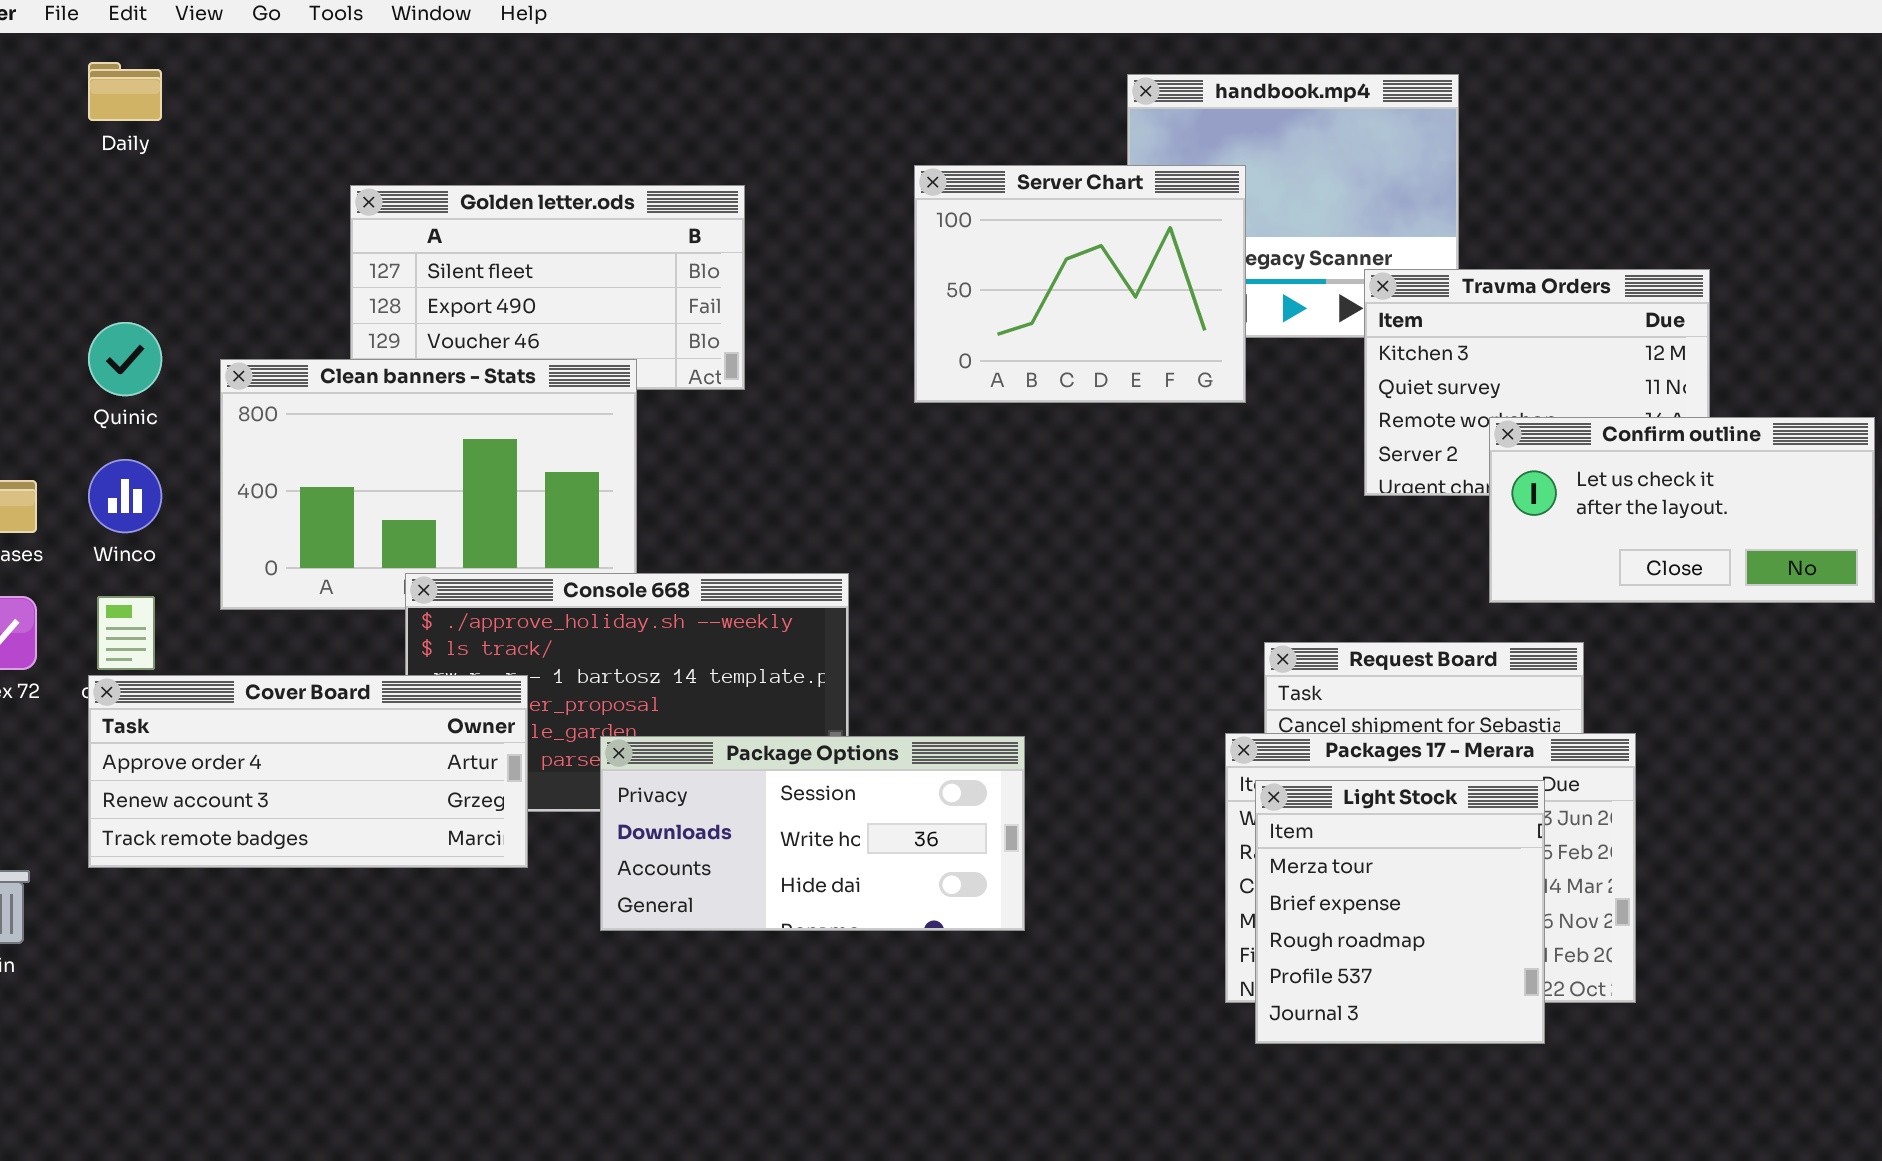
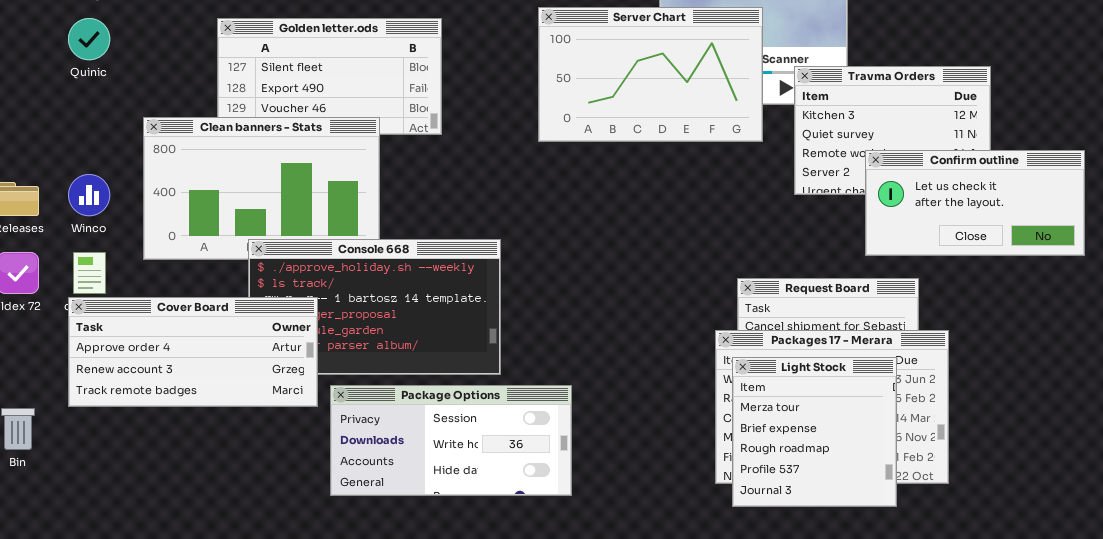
Server Chart: [914,165,1246,403] -> [538,7,763,142], resized
Quinic: [88,322,162,396] -> [68,18,110,60], moved
Package Options: [600,736,1025,931] -> [330,385,572,496], moved

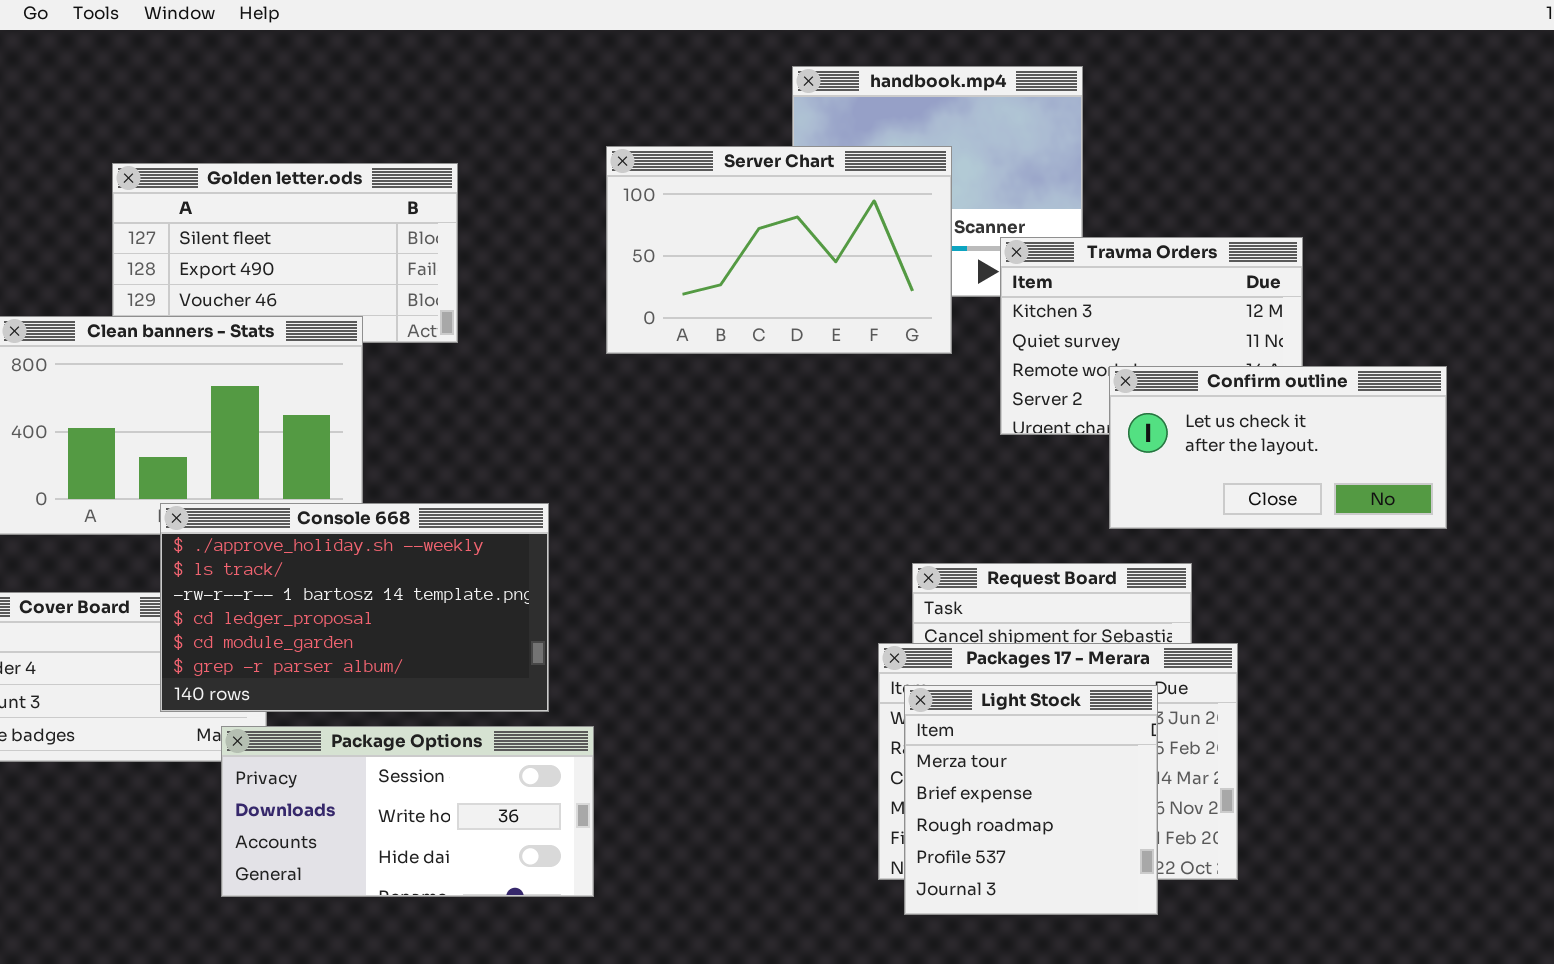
Console 668: [248,239,501,375] -> [160,503,549,712], raised
Package Options: [330,385,572,496] -> [221,726,594,897], moved

